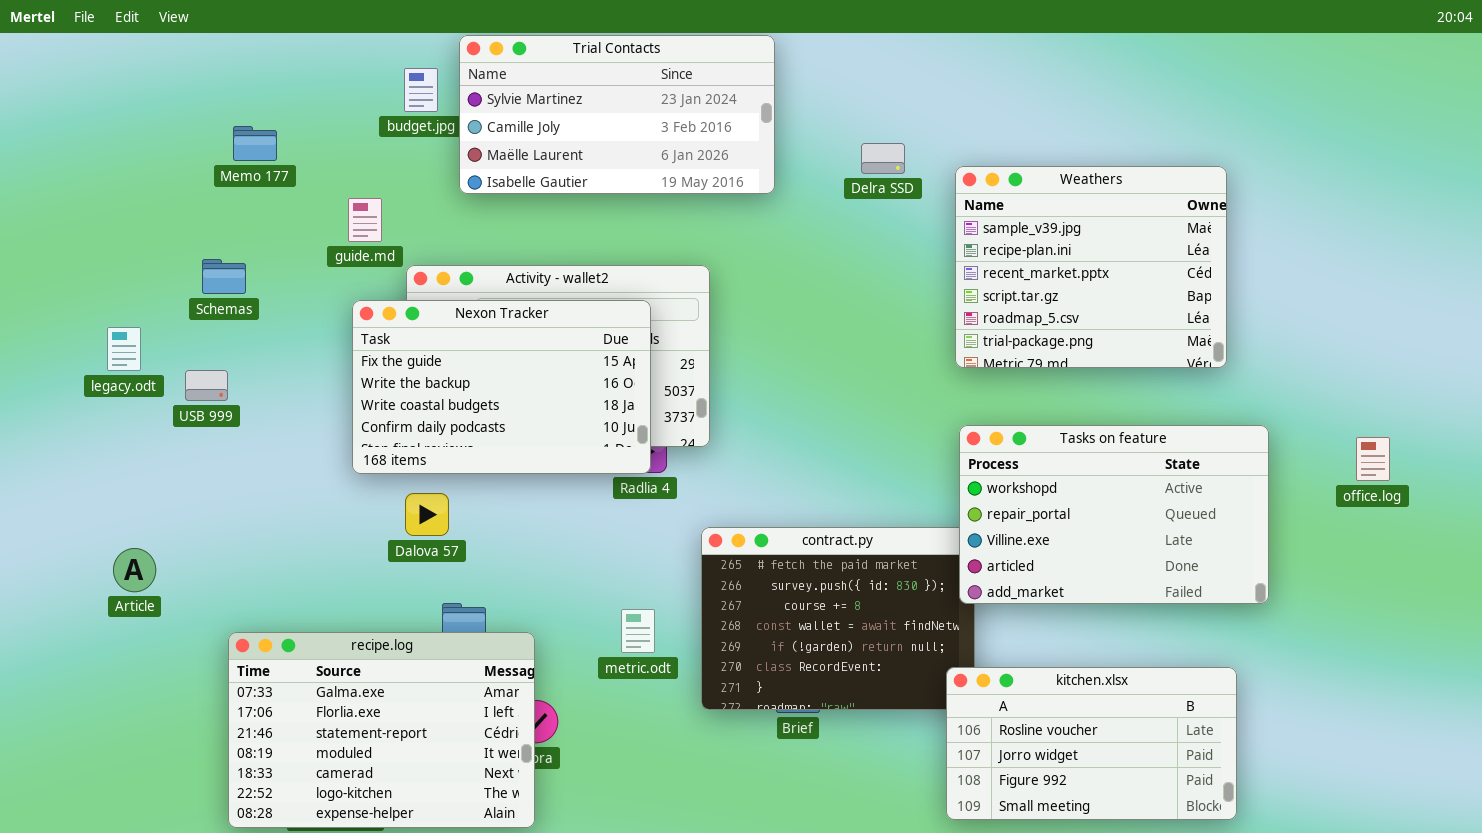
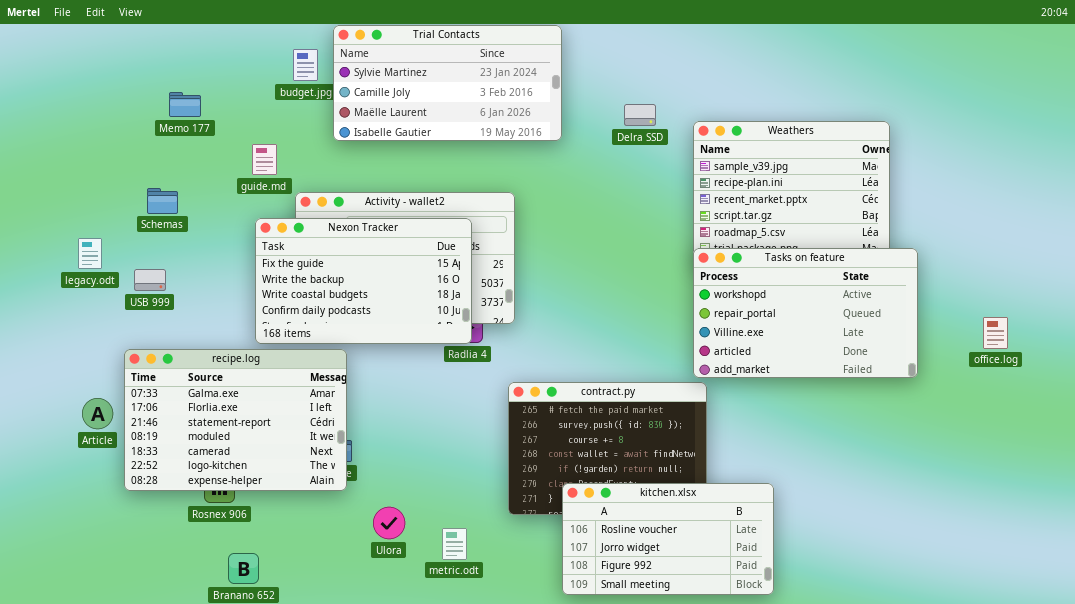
Tasks on feature: [959,425,1269,604] -> [693,248,918,378], moved
metric.odt: [621,609,655,653] -> [442,528,467,560], moved
recipe.log: [228,632,535,828] -> [124,349,347,491], moved
kitchen.xlsx: [946,667,1237,820] -> [562,483,774,595], moved

